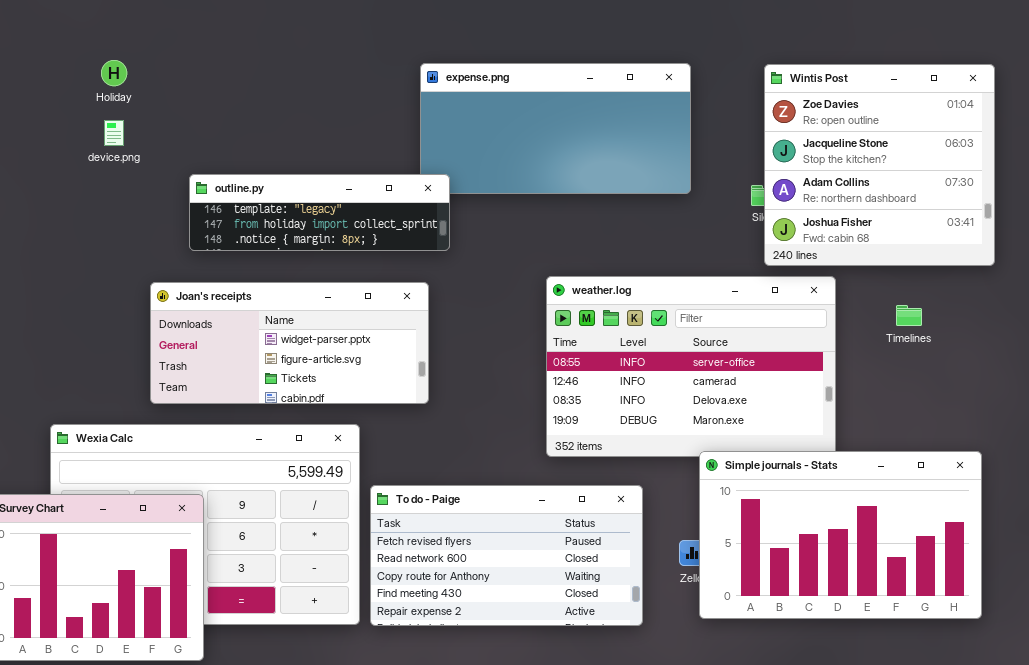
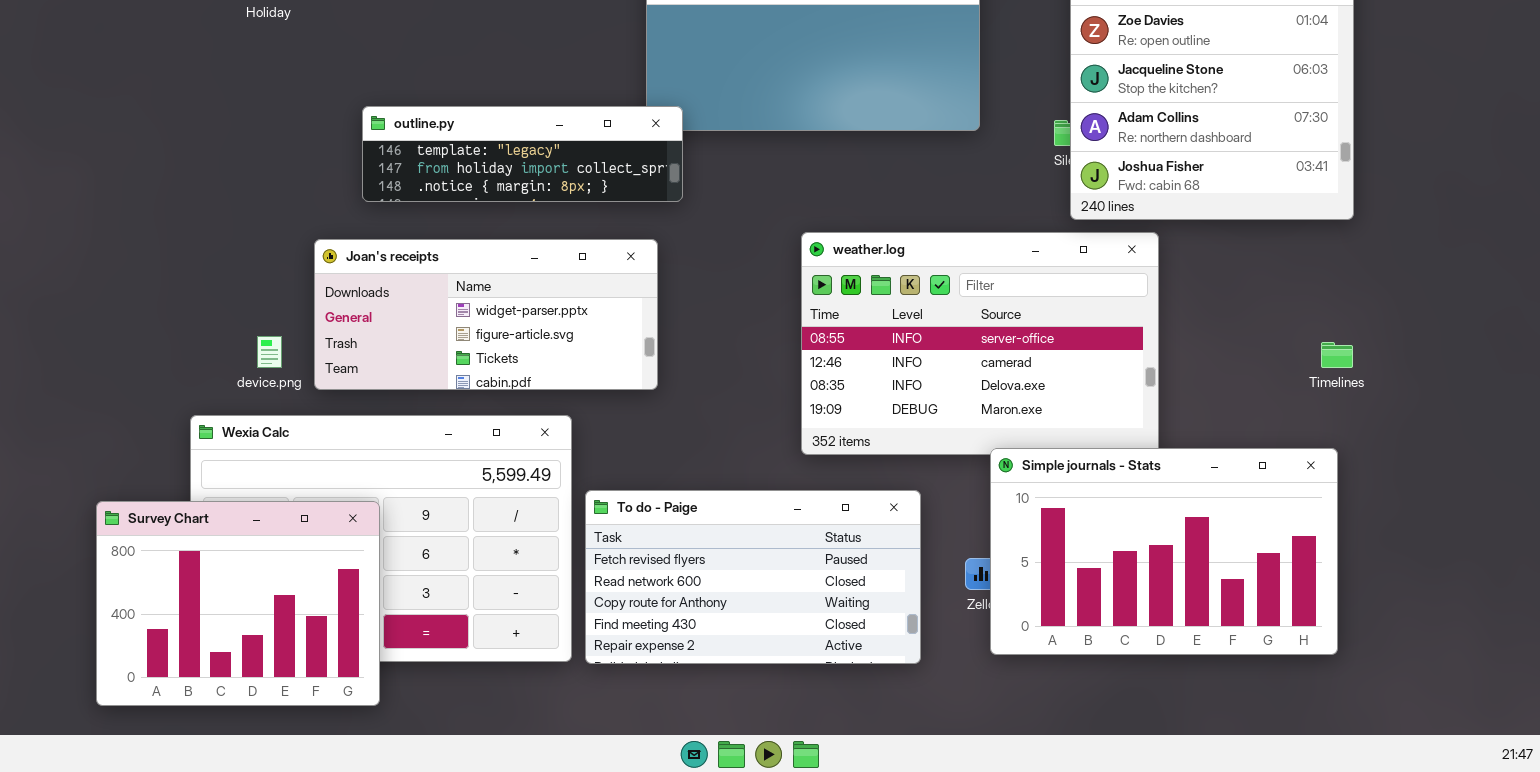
device.png: [104,120,124,146] -> [257,336,282,368], moved
Timelines: [896,305,922,326] -> [1321,342,1353,368], moved

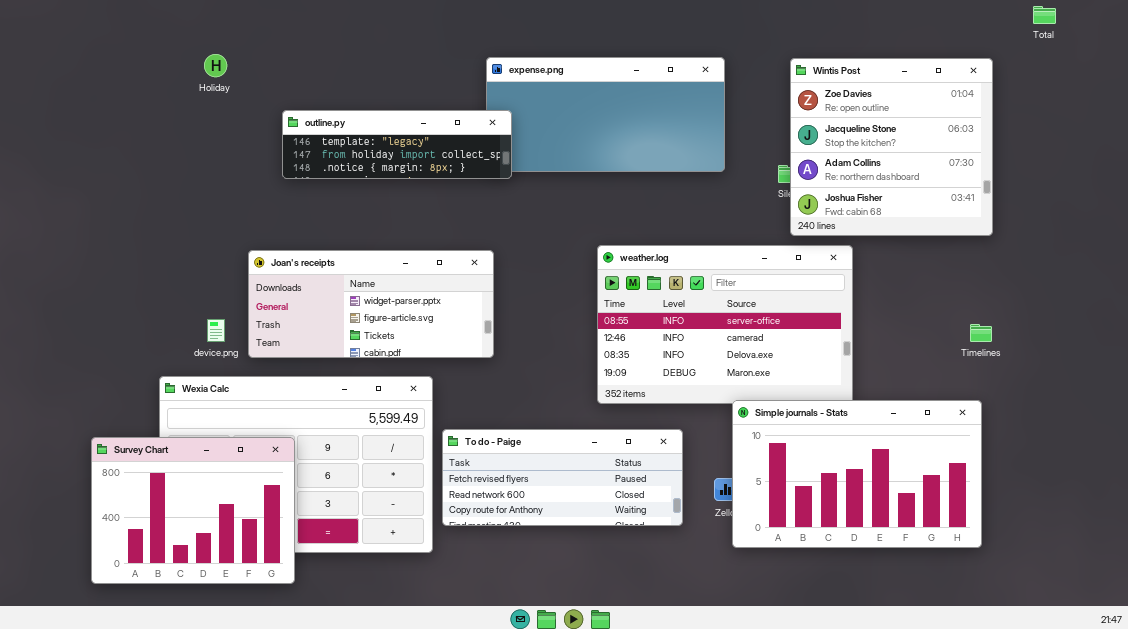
outline.py: [362,106,683,202] -> [282,110,512,179], moved
To do - Paige: [585,490,921,664] -> [442,429,683,526], resized

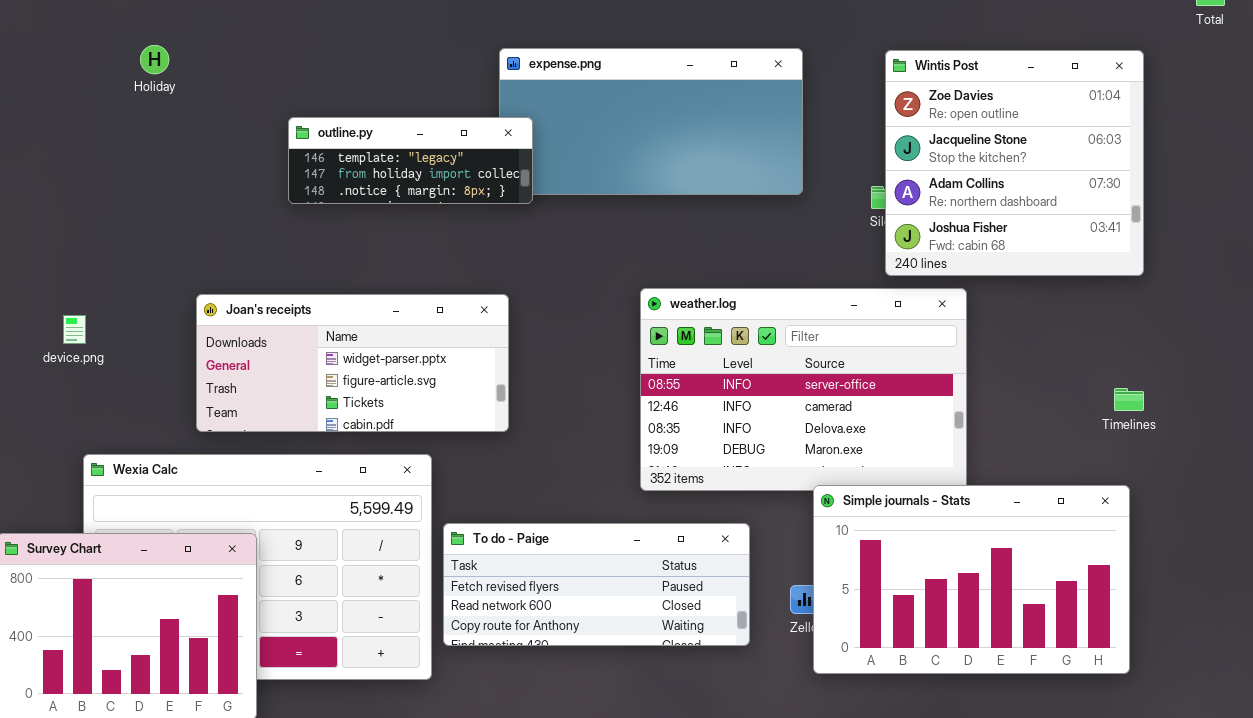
outline.py: [282,110,512,179] -> [288,117,533,204], resized
device.png: [207,319,225,342] -> [63,315,86,344], moved

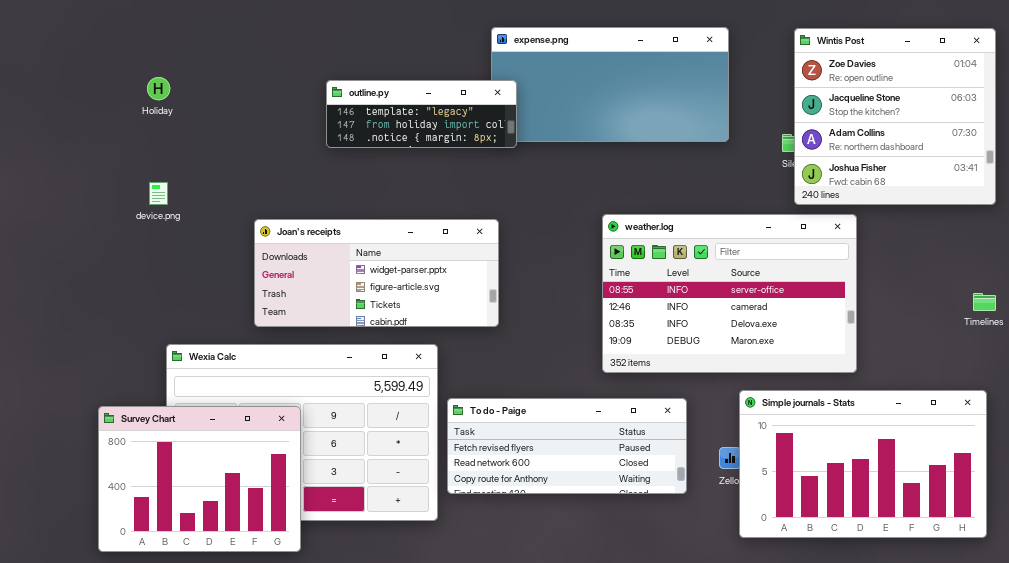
Holiday: [140,45,169,74] -> [147,77,170,100], moved
device.png: [63,315,86,344] -> [149,182,168,205], moved
Simple journals - Stats: [813,485,1130,674] -> [739,390,987,538], moved

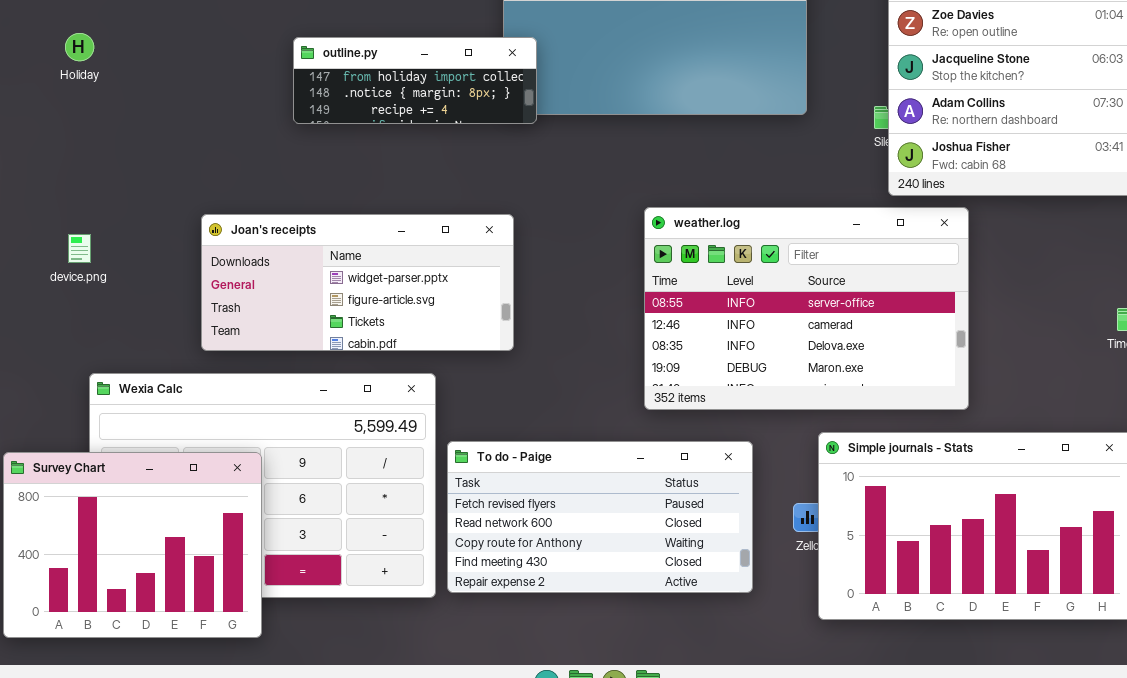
outline.py: [326,80,517,148] -> [293,37,537,124], scrolled down 1 row
device.png: [149,182,168,205] -> [68,234,91,263], moved
To do - Paige: [447,398,687,494] -> [447,441,753,593], resized

